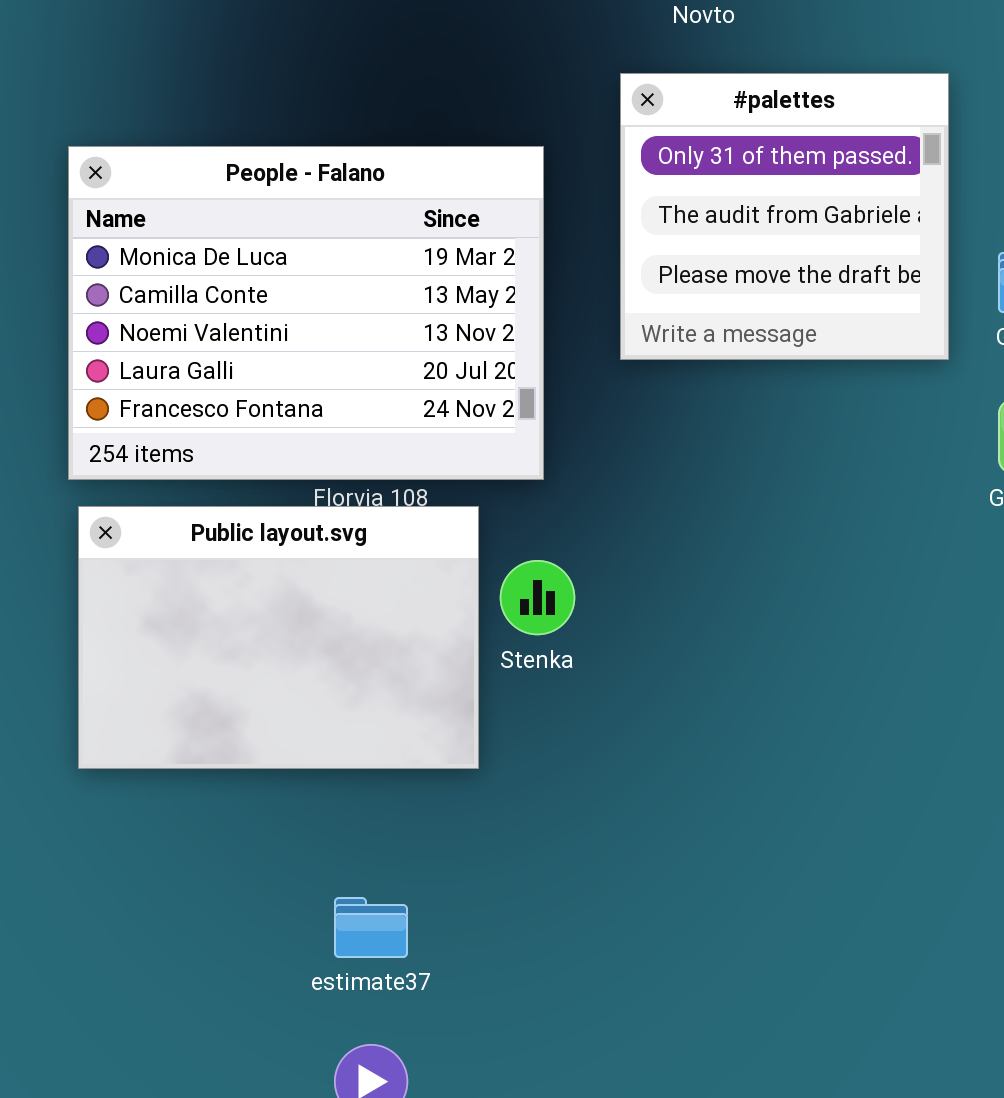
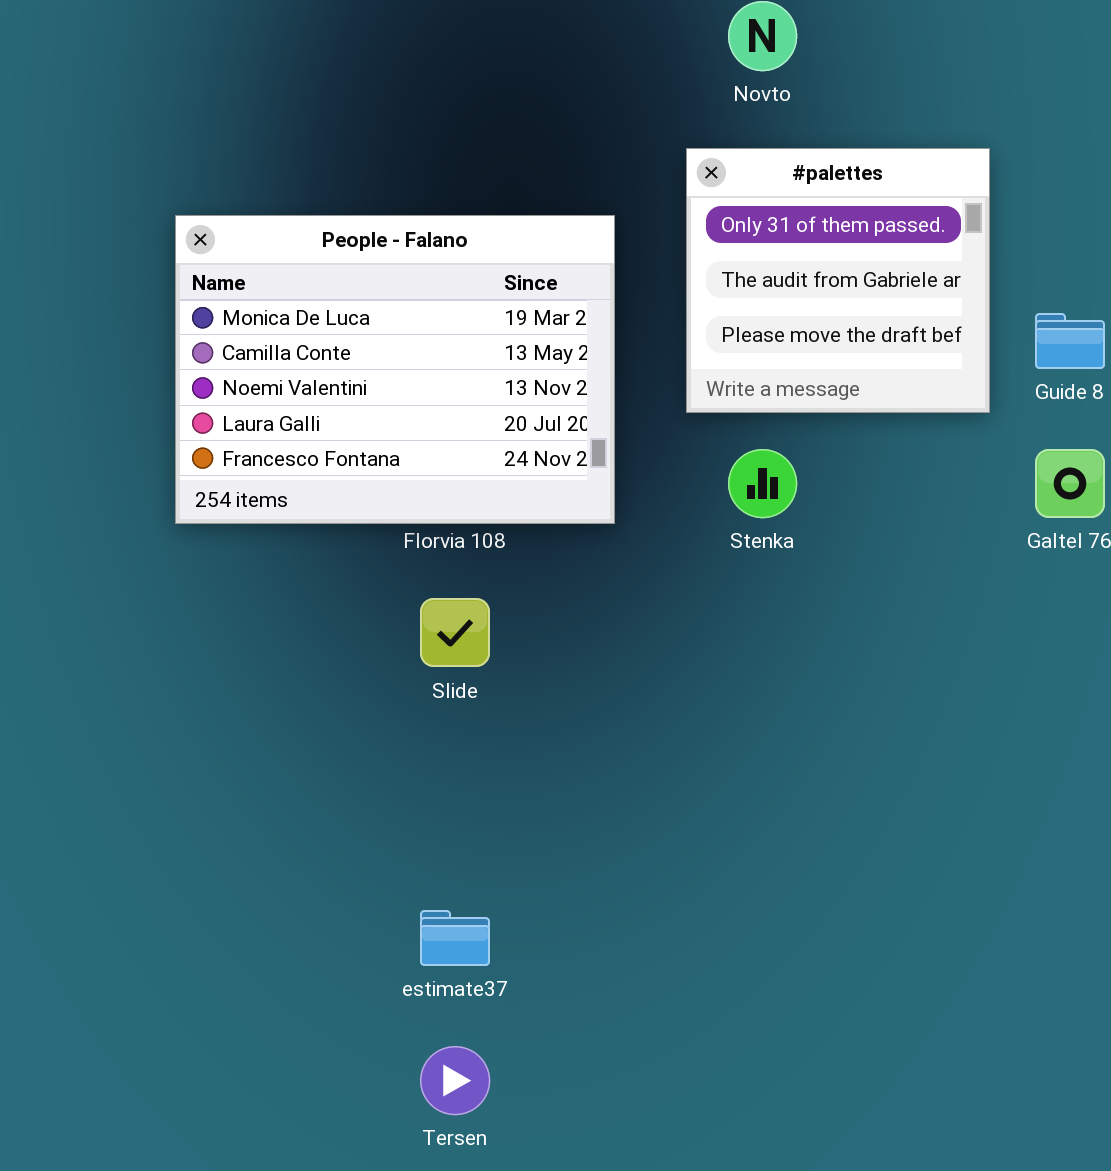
Public layout.svg: [78,506,479,769] -> none, closed
Stenka: [500,560,575,635] -> [728,449,797,518], moved

